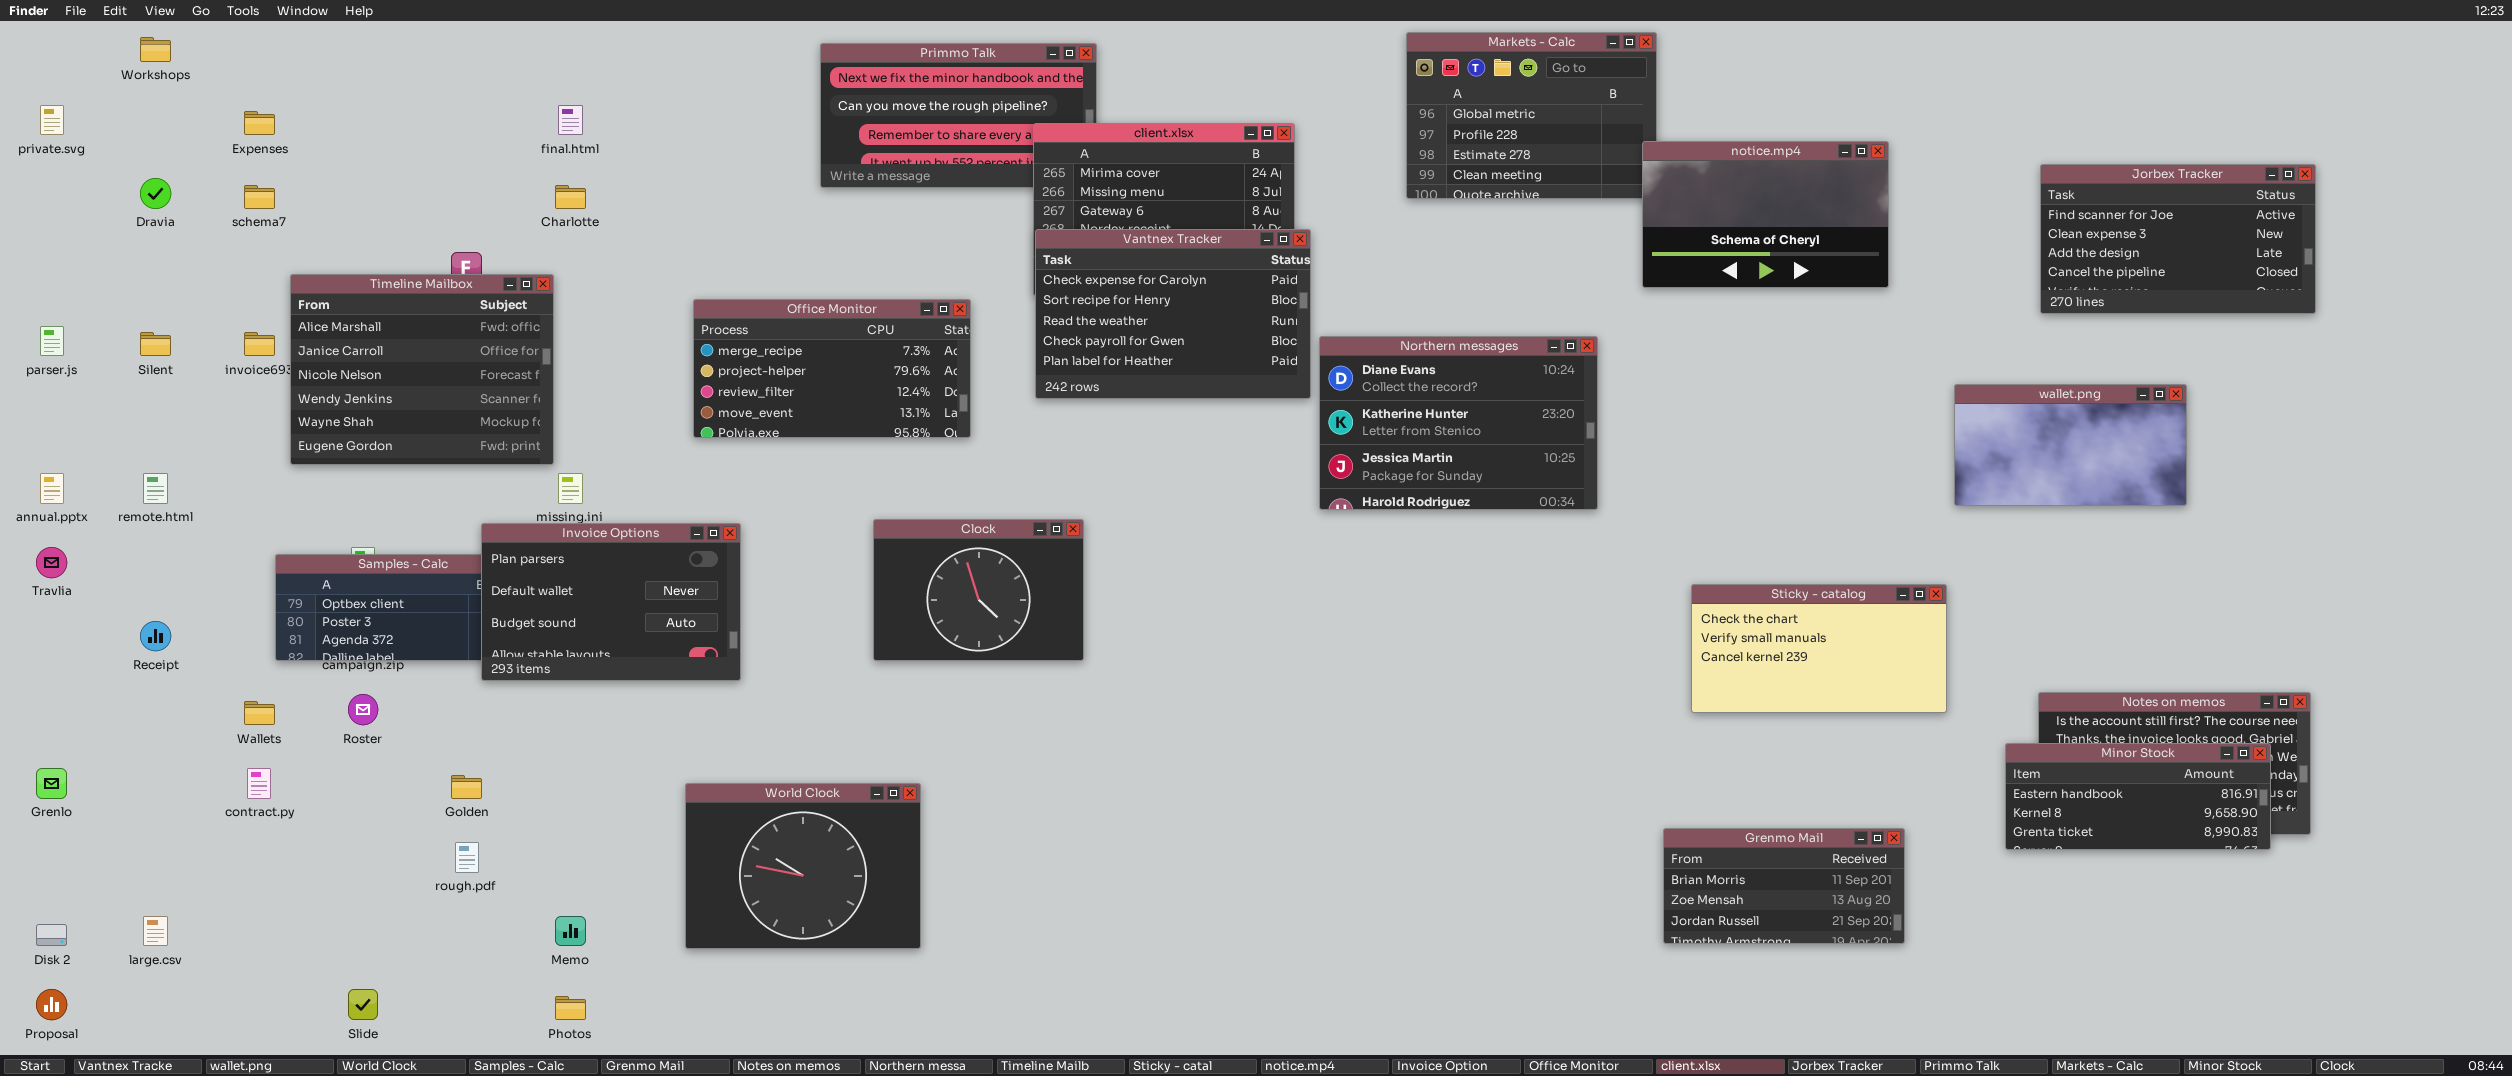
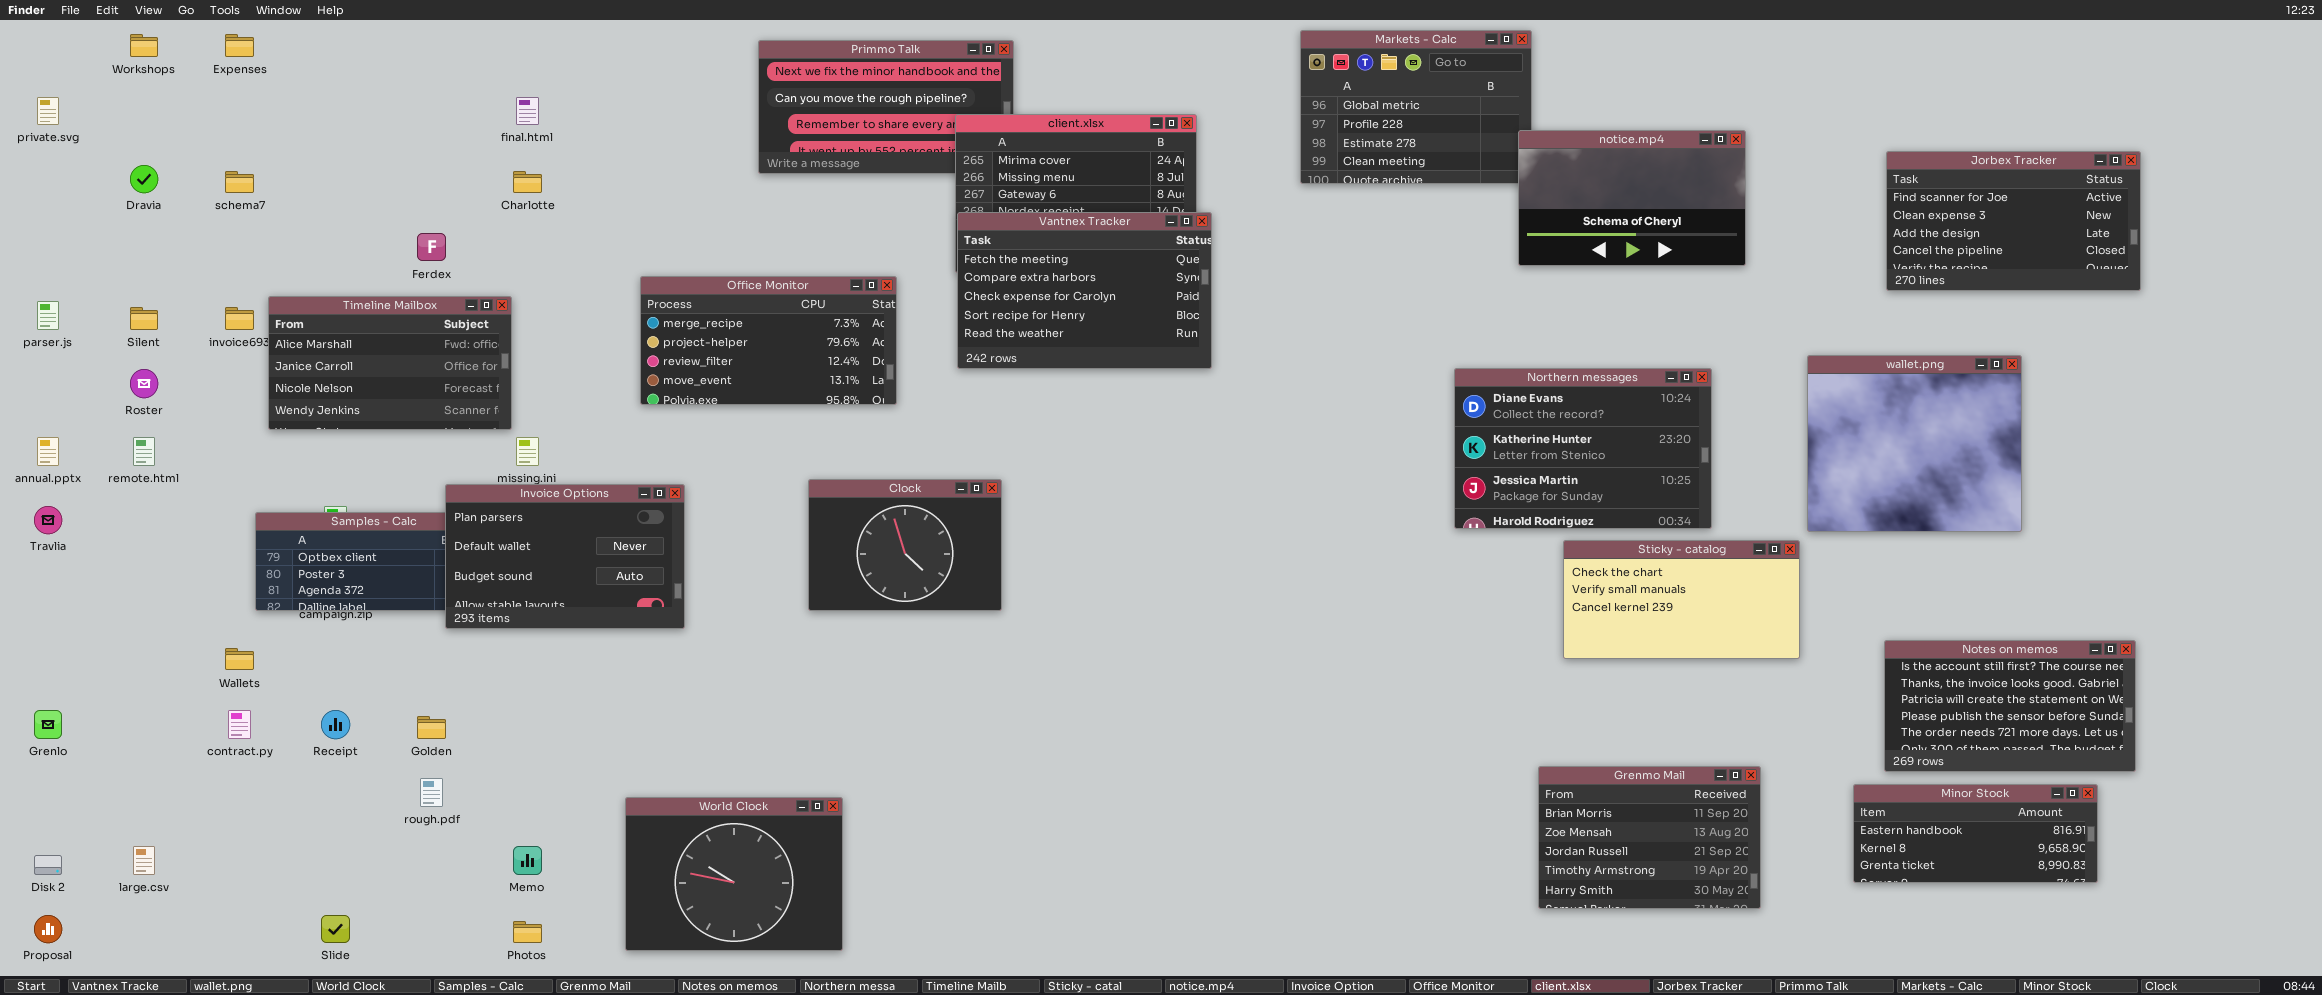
Expenses: [244,111,275,135] -> [225,34,254,57], moved
Vantnex Tracker: [1035,229,1311,399] -> [957,212,1212,369], scrolled up 2 rows
Timeline Mailbox: [290,274,554,465] -> [268,296,512,430], resized
Northern messages: [1319,336,1598,510] -> [1454,368,1712,529], moved
wallet.png: [1954,384,2187,506] -> [1807,355,2022,532], resized
Receipt: [140,621,171,651] -> [321,710,350,739], moved
Roster: [348,694,378,725] -> [130,369,158,398], moved
Minor Stock: [2005,743,2271,850] -> [1853,784,2098,883], moved
World Clock: [685,783,921,949] -> [625,797,843,951], moved
Grenmo Mail: [1663,828,1905,944] -> [1538,766,1761,909], resized

